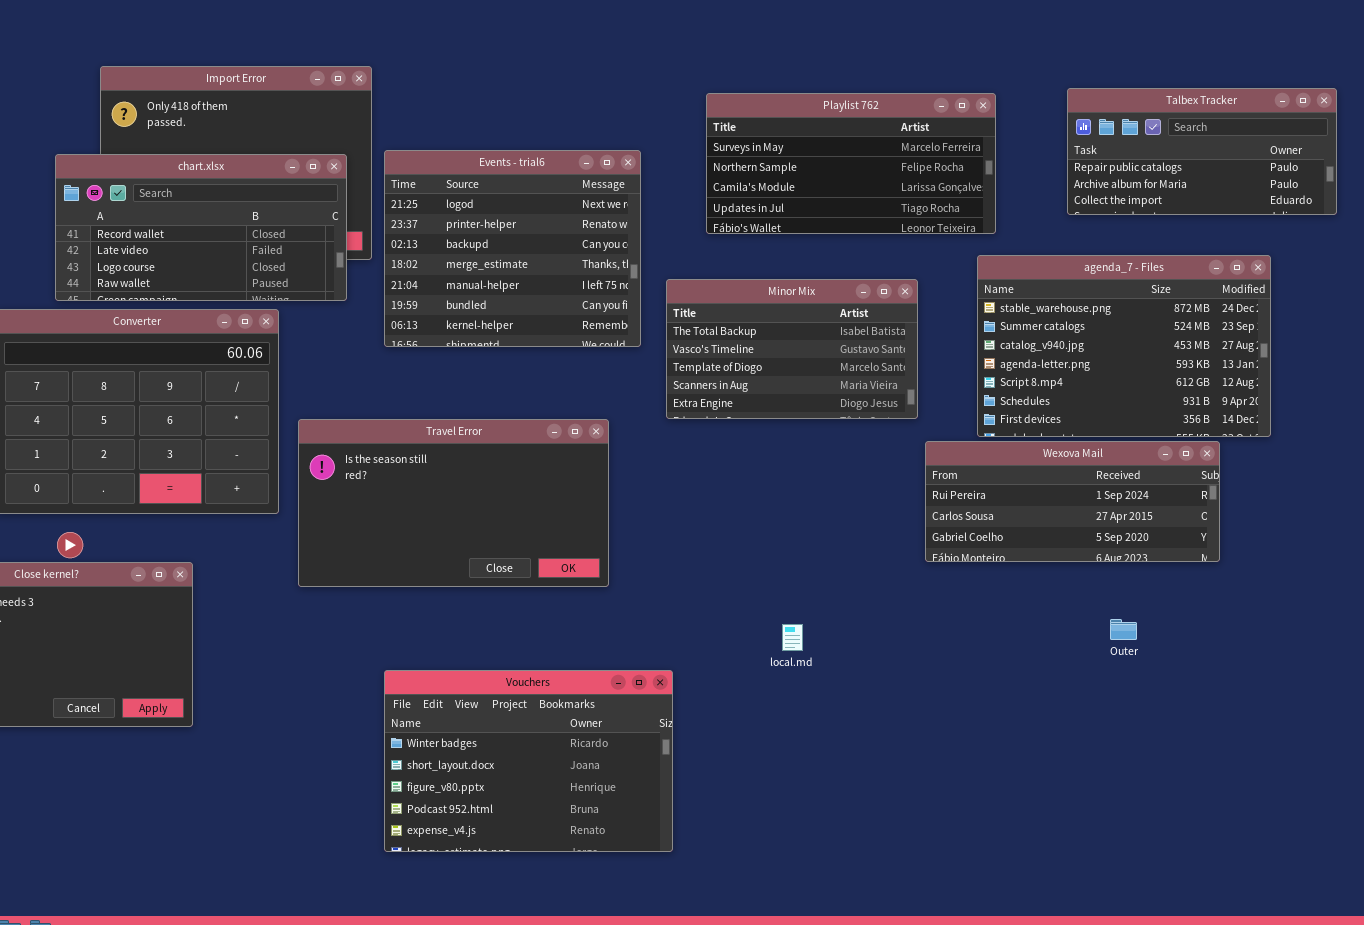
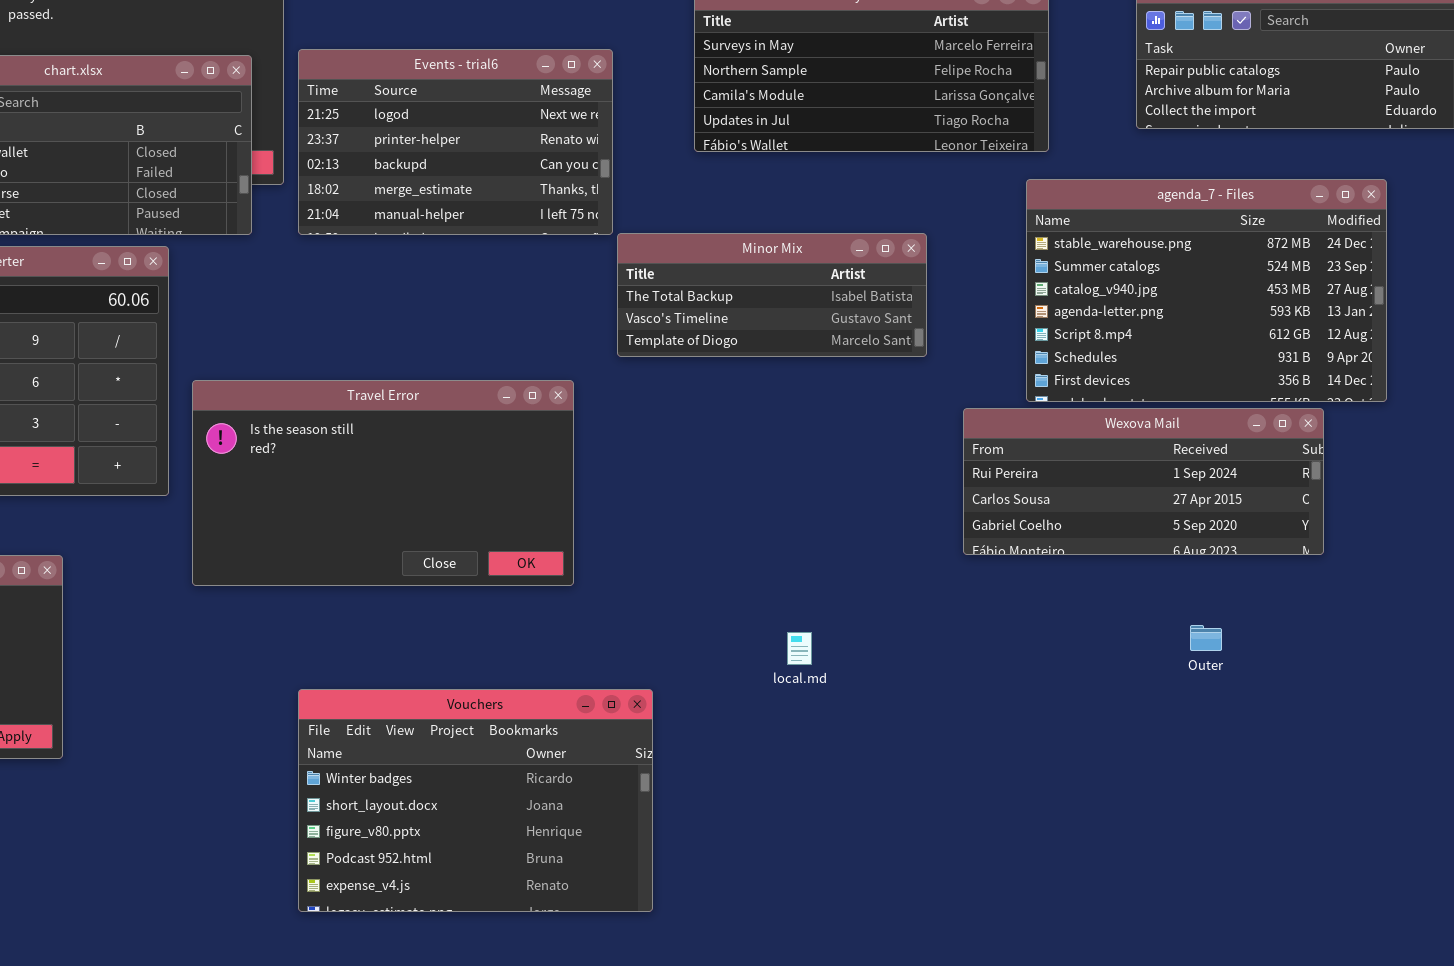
Events - trial6: [384,150,641,347] -> [298,49,613,235], resized
Minor Mix: [666,279,918,419] -> [617,233,927,357], moved, resized

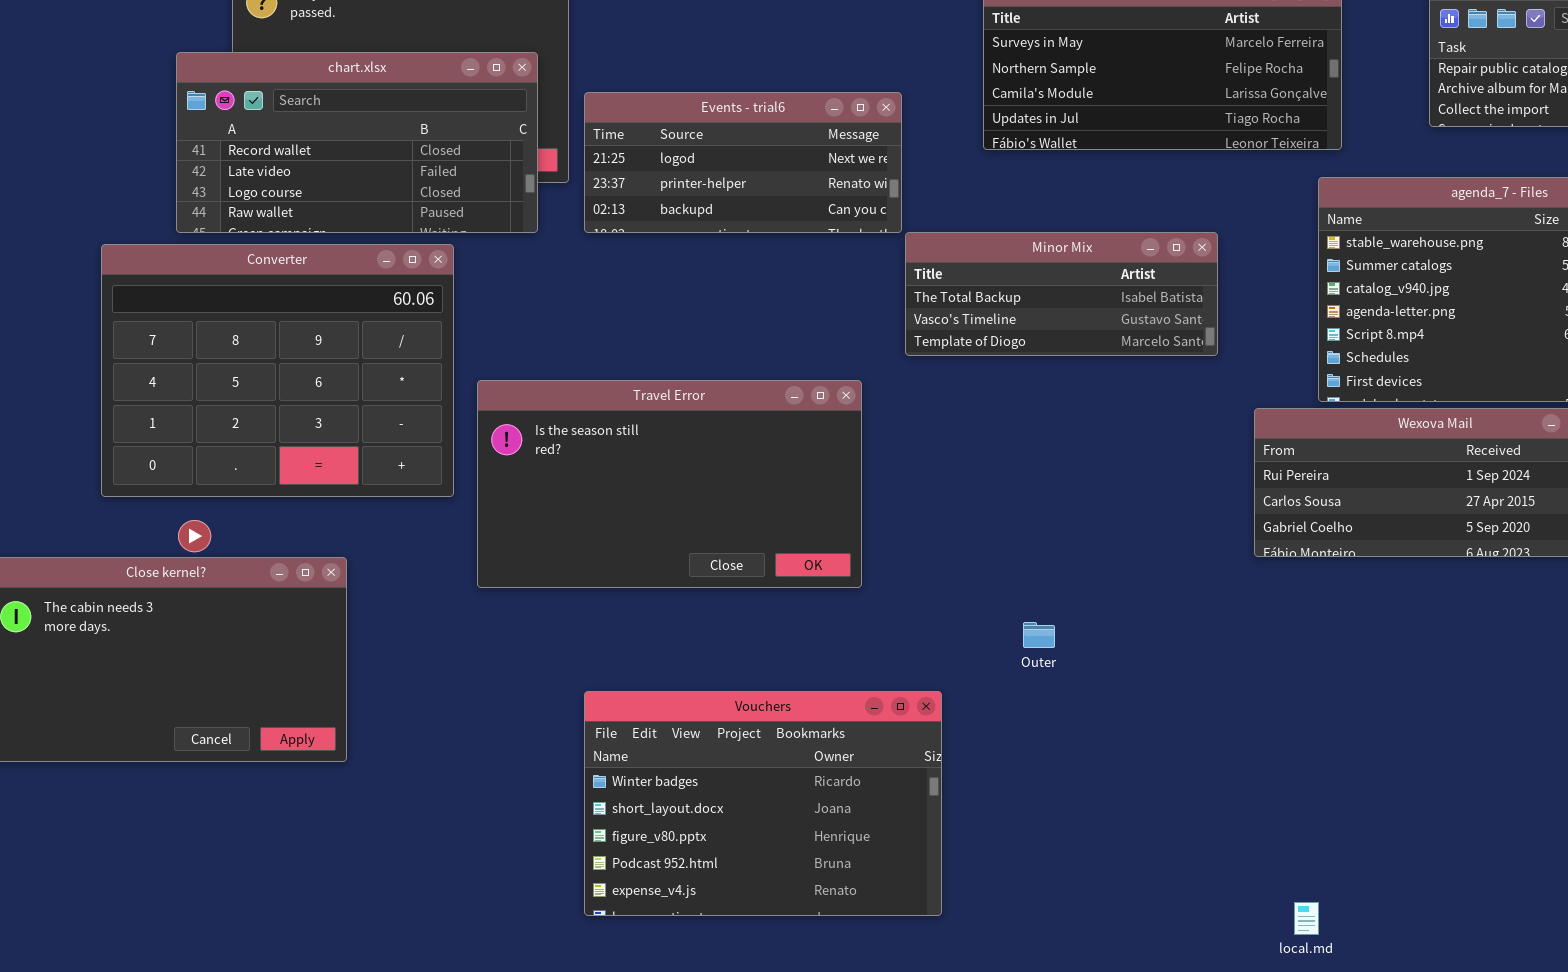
Events - trial6: [298,49,613,235] -> [584,92,902,233], resized
Outer: [1190,625,1222,651] -> [1023,622,1055,648], moved
local.md: [787,632,812,665] -> [1294,902,1319,935], moved

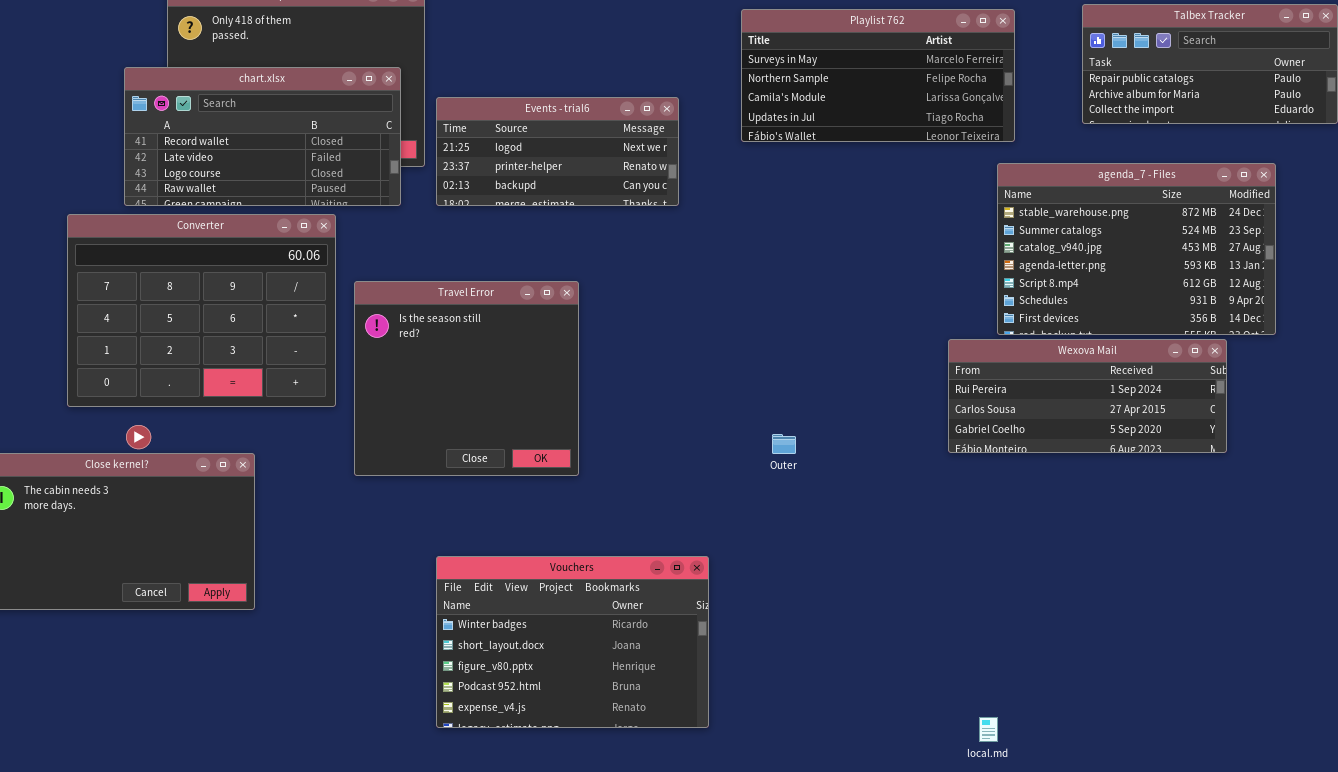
Minor Mix: [905,232,1218,356] -> none, closed
Travel Error: [477,380,862,588] -> [354,281,579,476], resized
Outer: [1023,622,1055,648] -> [772,434,796,454], moved

